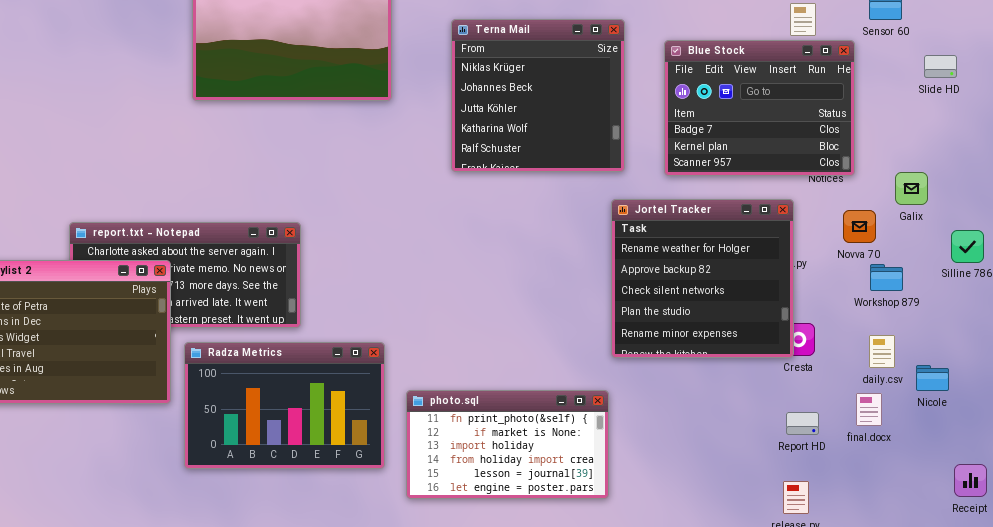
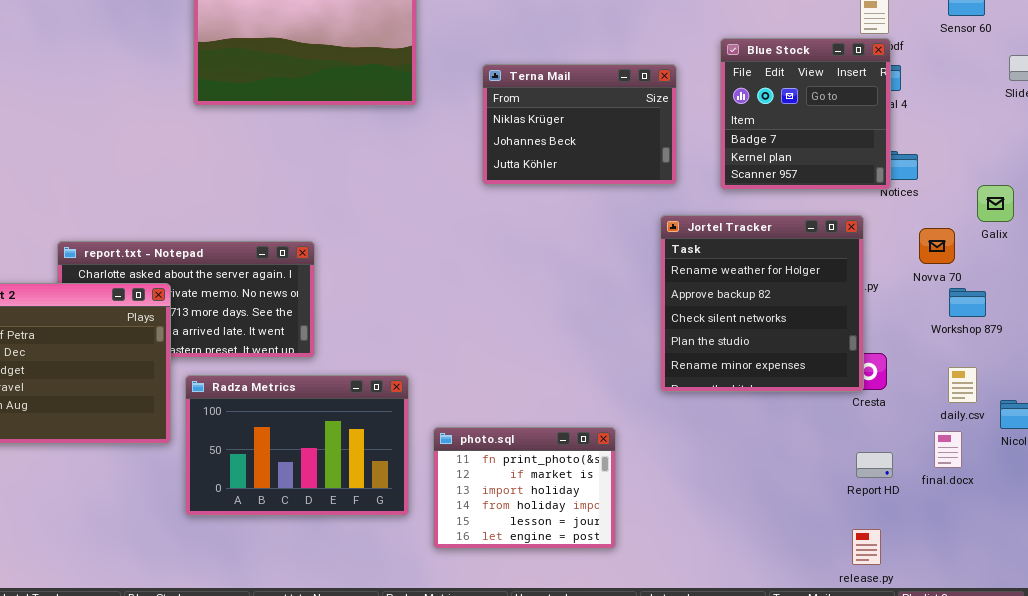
Terna Mail: [451,19,625,172] -> [482,64,677,185], resized
Blue Stock: [664,40,855,176] -> [720,38,891,190], resized
photo.sql: [406,390,609,499] -> [433,427,616,549], resized

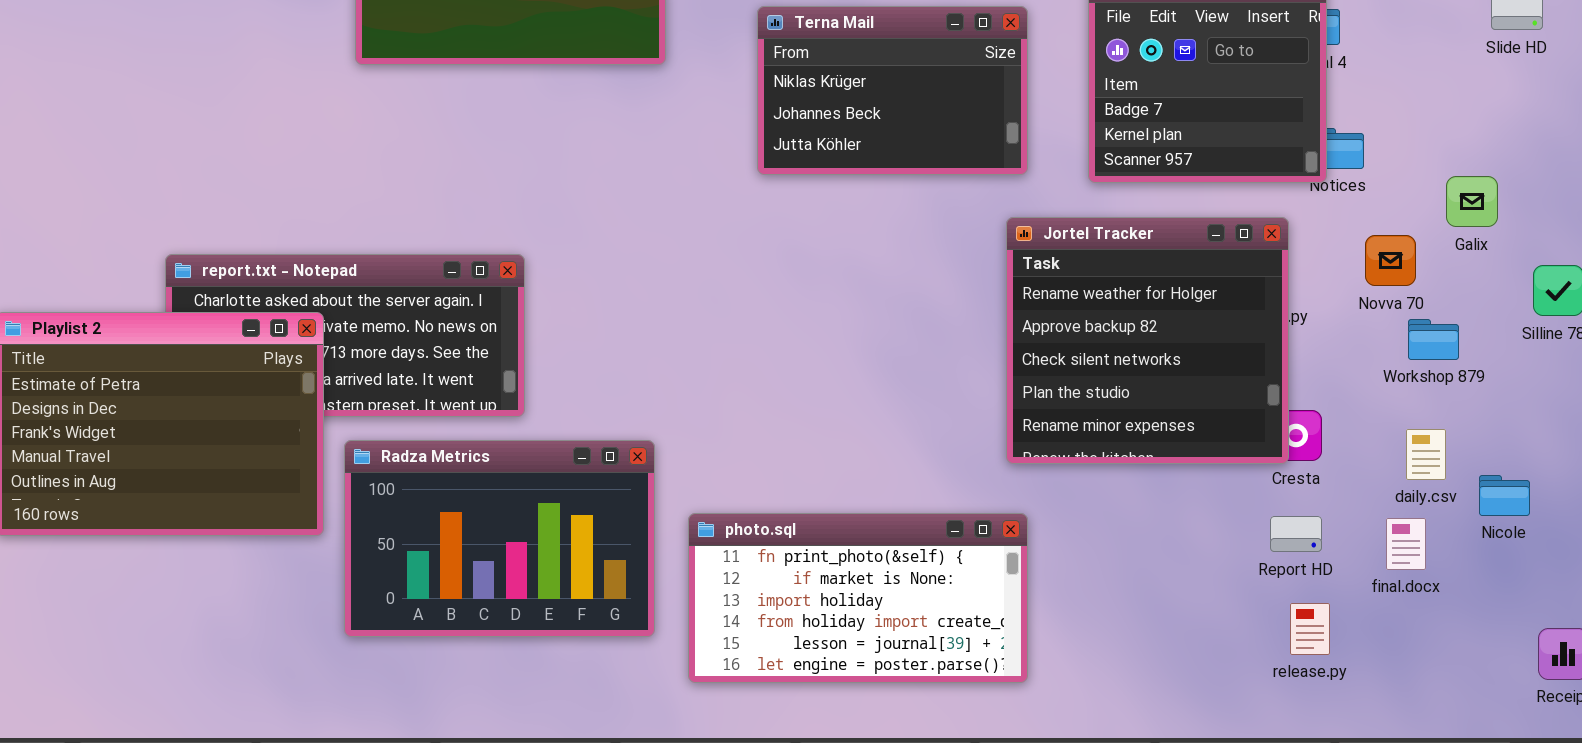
photo.sql: [433,427,616,549] -> [688,513,1028,683], resized
Report HD: [856,452,893,478] -> [1270,516,1322,552], moved
release.py: [852,529,881,565] -> [1290,603,1330,655], moved

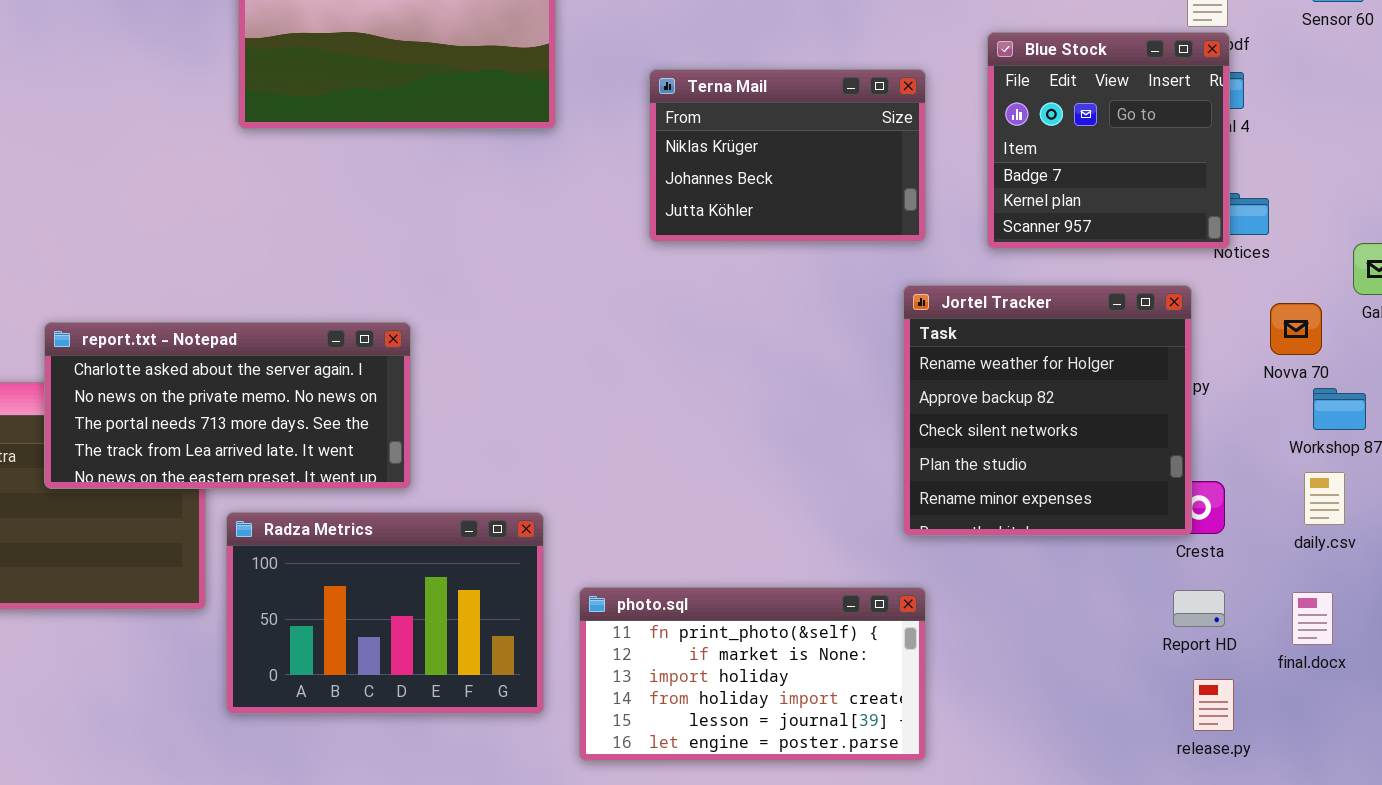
report.txt - Notepad: [165,254,525,417] -> [44,322,411,489], raised
daily.csv: [1406,429,1446,480] -> [1304,472,1345,525], moved

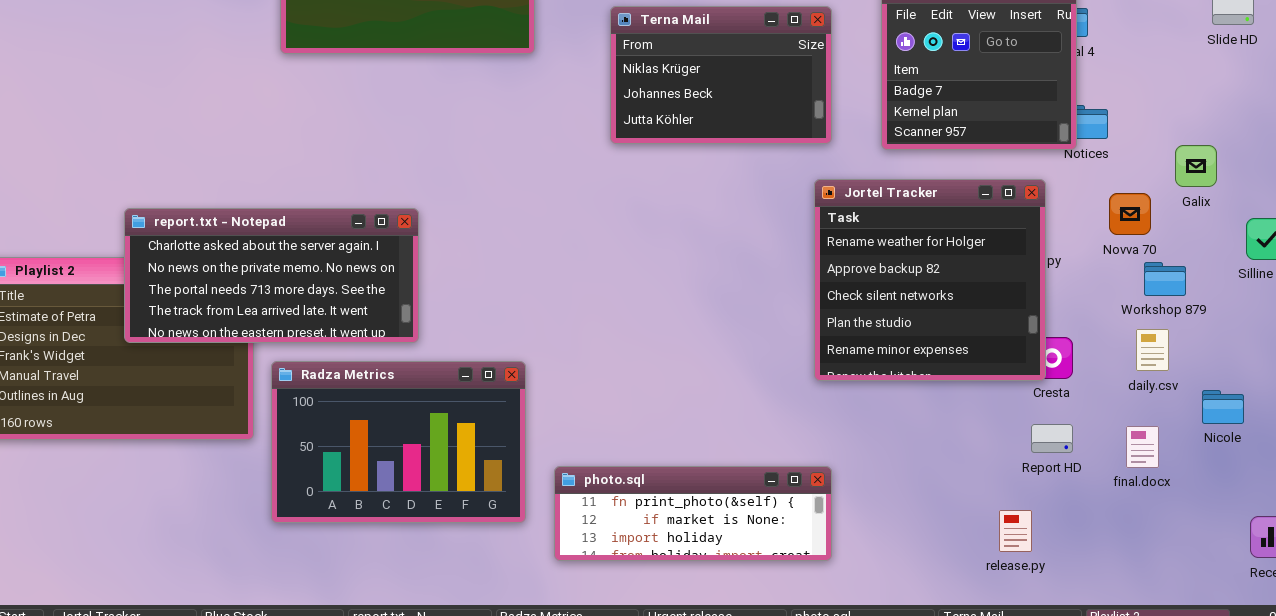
photo.sql: [579,587,926,761] -> [554,466,832,561], resized
release.py: [1193,679,1234,731] -> [999,510,1032,552], moved

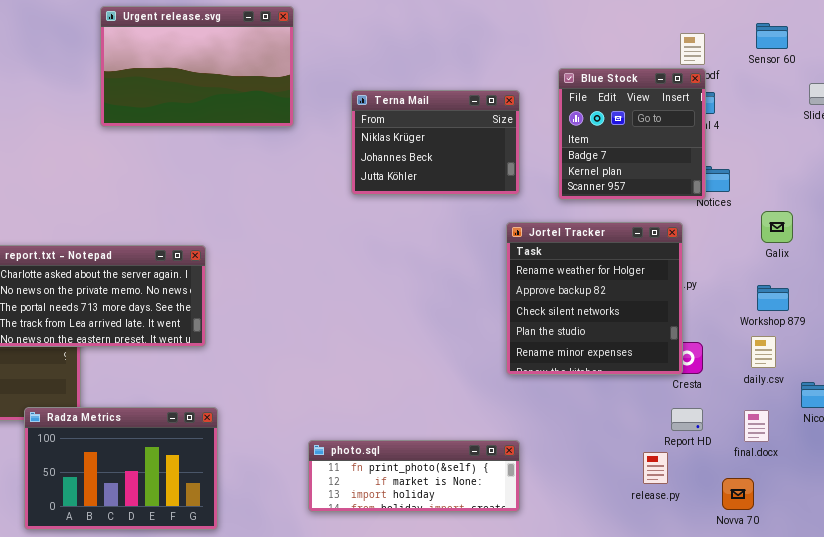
Galix: [1175,145,1217,187] -> [761,211,793,243], moved
Novva 70: [1109,193,1151,235] -> [722,478,754,510], moved
Radza Metrics: [271,361,526,523] -> [24,407,218,530], moved
release.py: [999,510,1032,552] -> [643,452,668,484], moved

